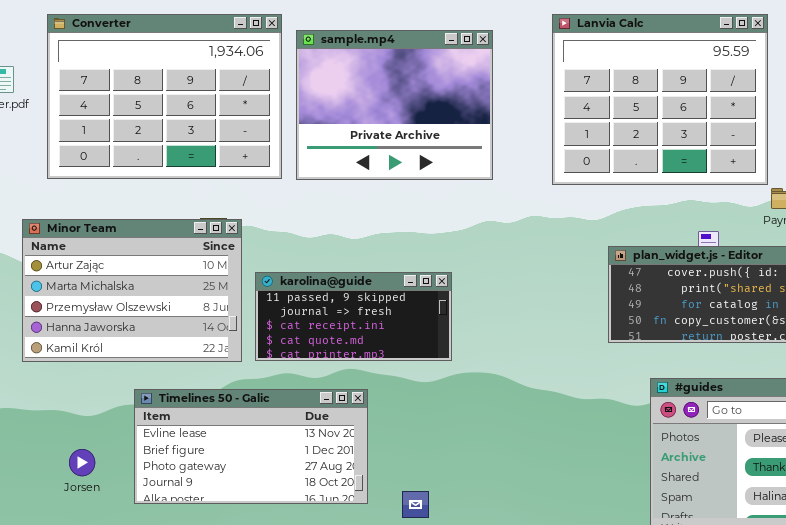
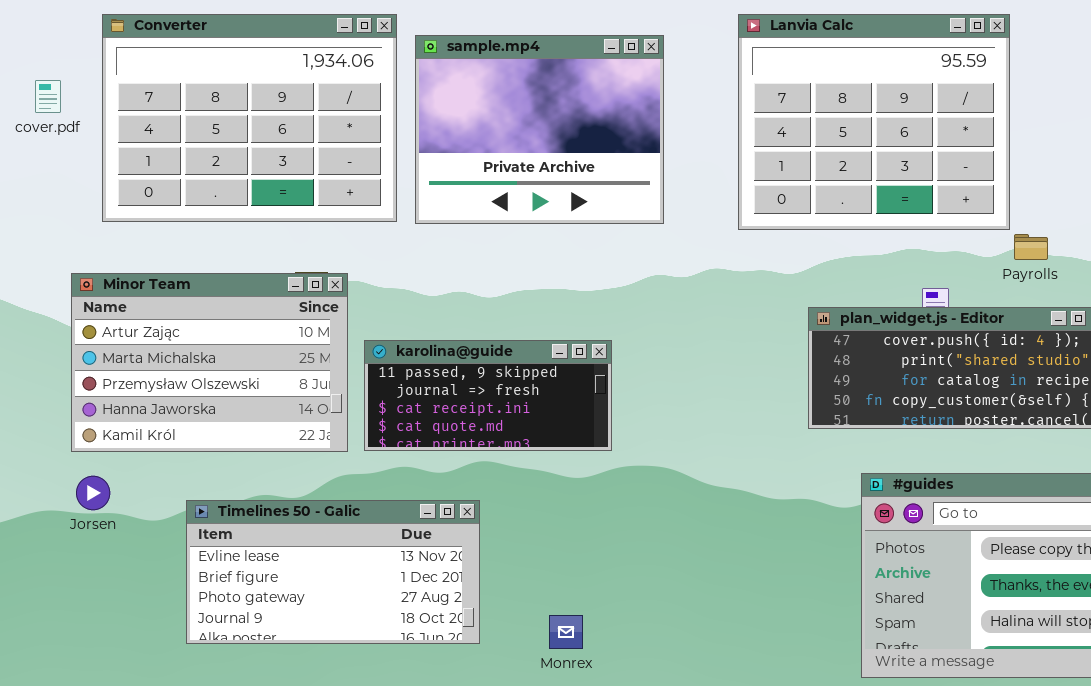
Timelines 50 - Galic: [134,389,368,504] -> [186,500,480,644], moved
Jorsen: [69,449,95,476] -> [76,476,110,510], moved

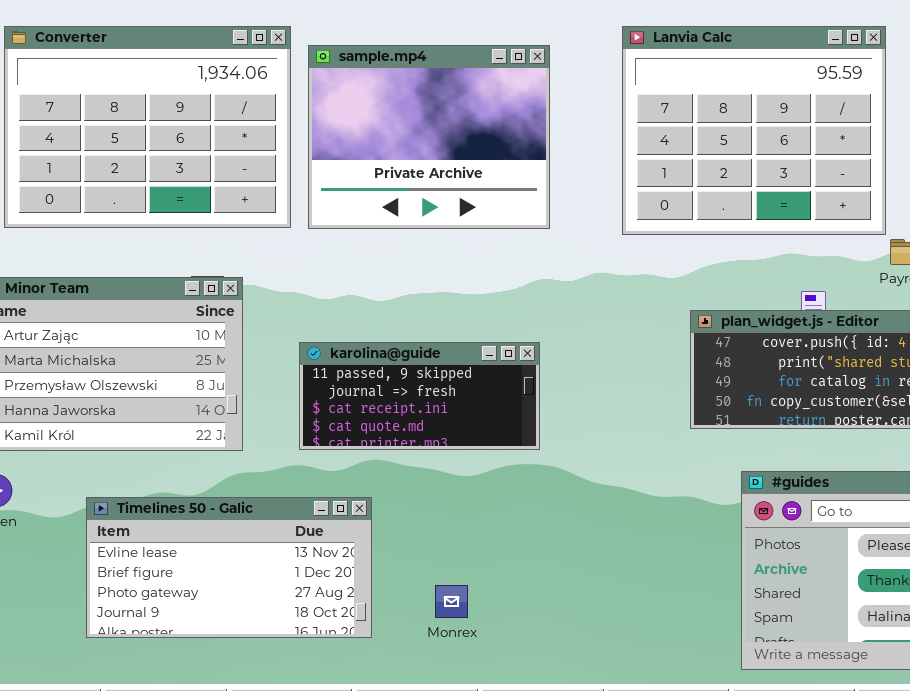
karolina@guide: [364,340,612,451] -> [299,342,540,450], moved
Monrex: [549,615,583,649] -> [435,585,468,618], moved

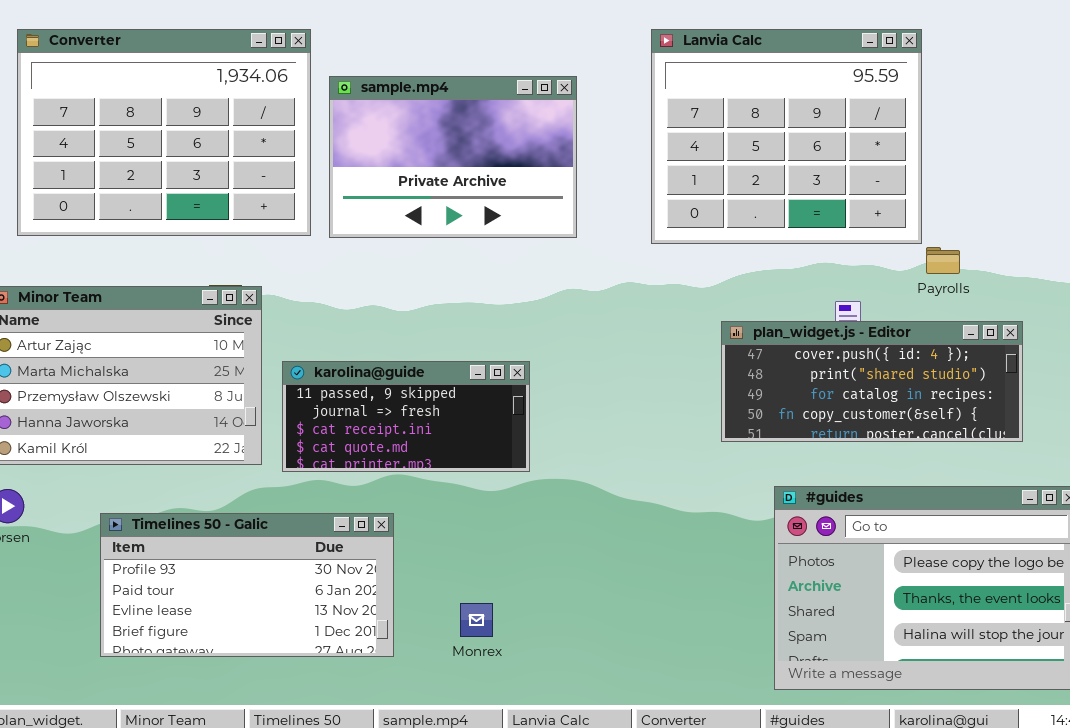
sample.mp4: [308,45,550,229] -> [329,76,577,238], resized
karolina@guide: [299,342,540,450] -> [282,361,530,472], moved
Timelines 50 - Galic: [86,497,372,638] -> [100,513,394,657], scrolled up 2 rows

